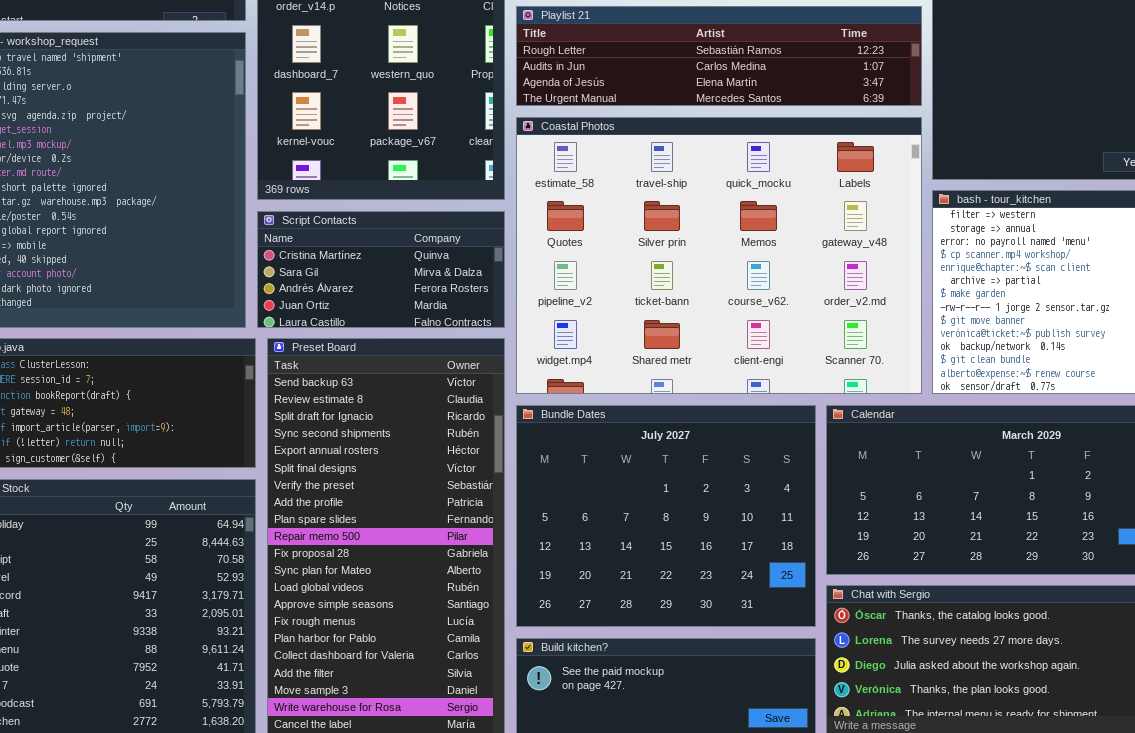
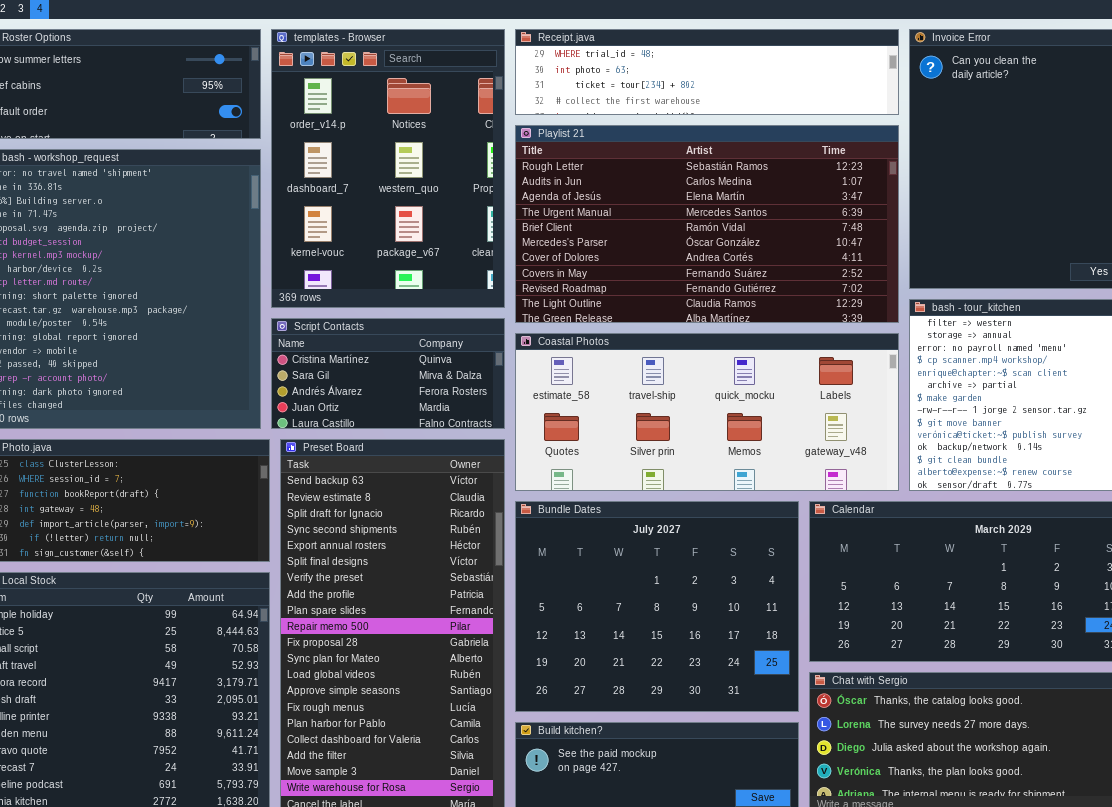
Playlist 21: [516,6,922,106] -> [515,125,899,323], resized
Coastal Photos: [516,117,922,394] -> [515,333,899,491], resized

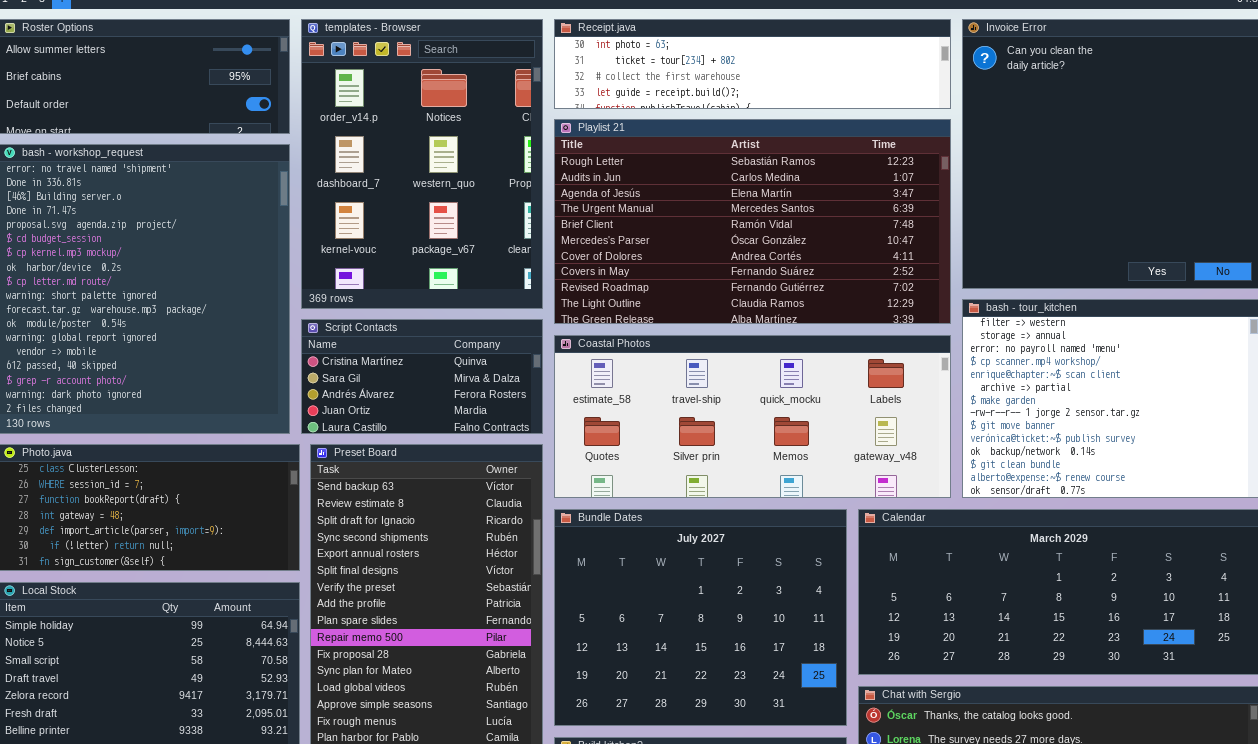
Receipt.java: [515,29,899,115] -> [554,19,951,109], scrolled down 1 row

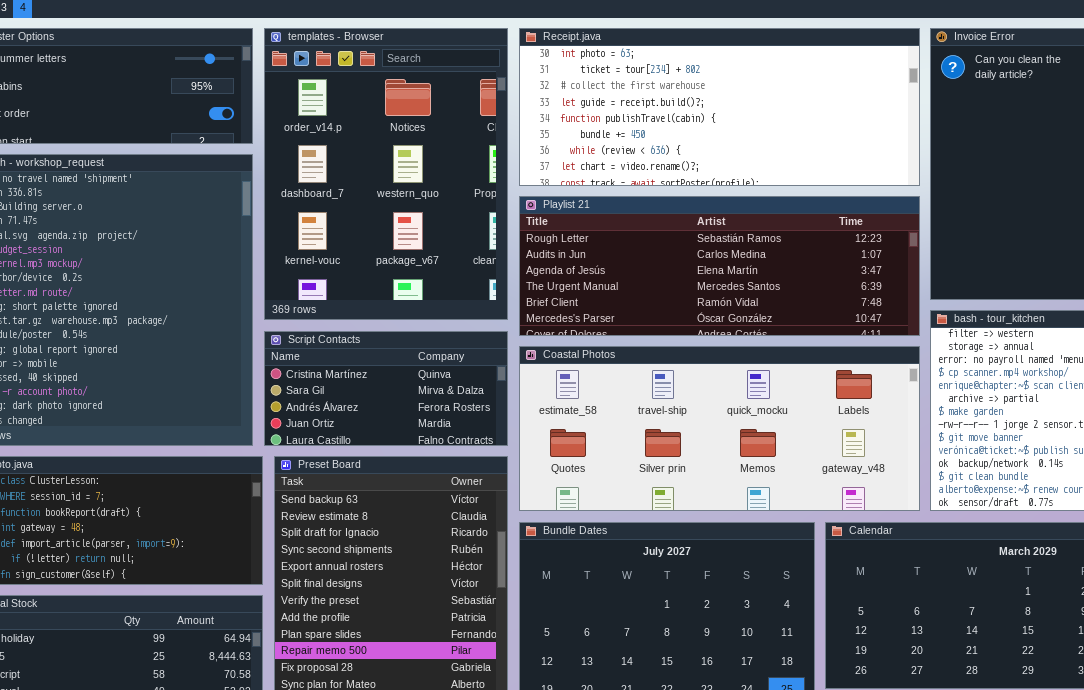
Receipt.java: [554,19,951,109] -> [519,28,920,186], resized
Playlist 21: [554,119,951,324] -> [519,196,920,336], resized

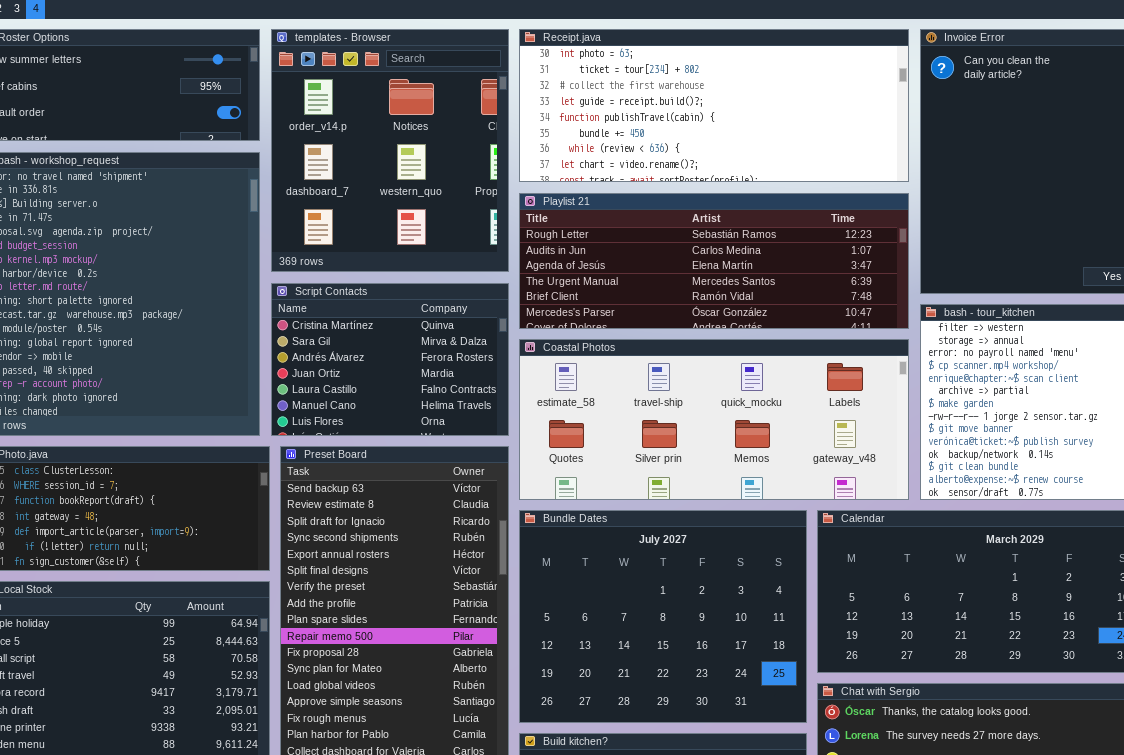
templates - Browser: [264,28,508,320] -> [271,29,509,272], resized
Script Contacts: [264,331,508,446] -> [271,283,509,436], resized

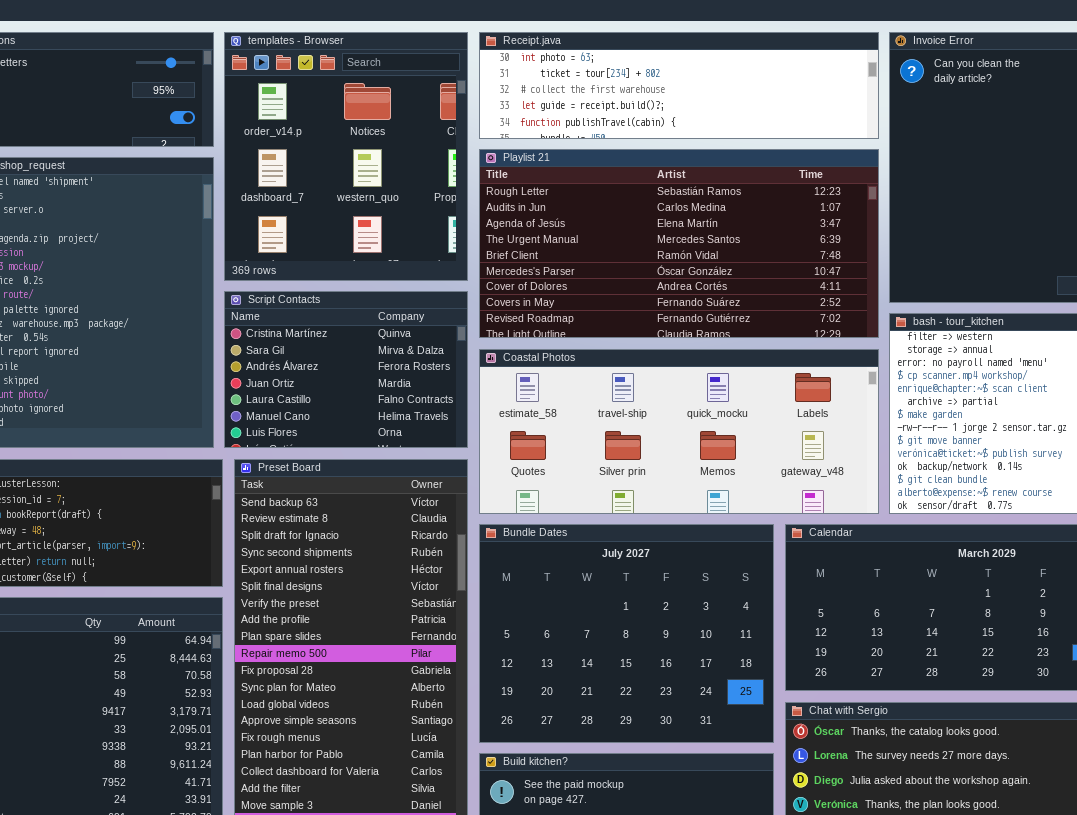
Receipt.java: [519,29,909,182] -> [479,32,879,139], resized
Playlist 21: [519,193,909,329] -> [479,149,879,338], resized

